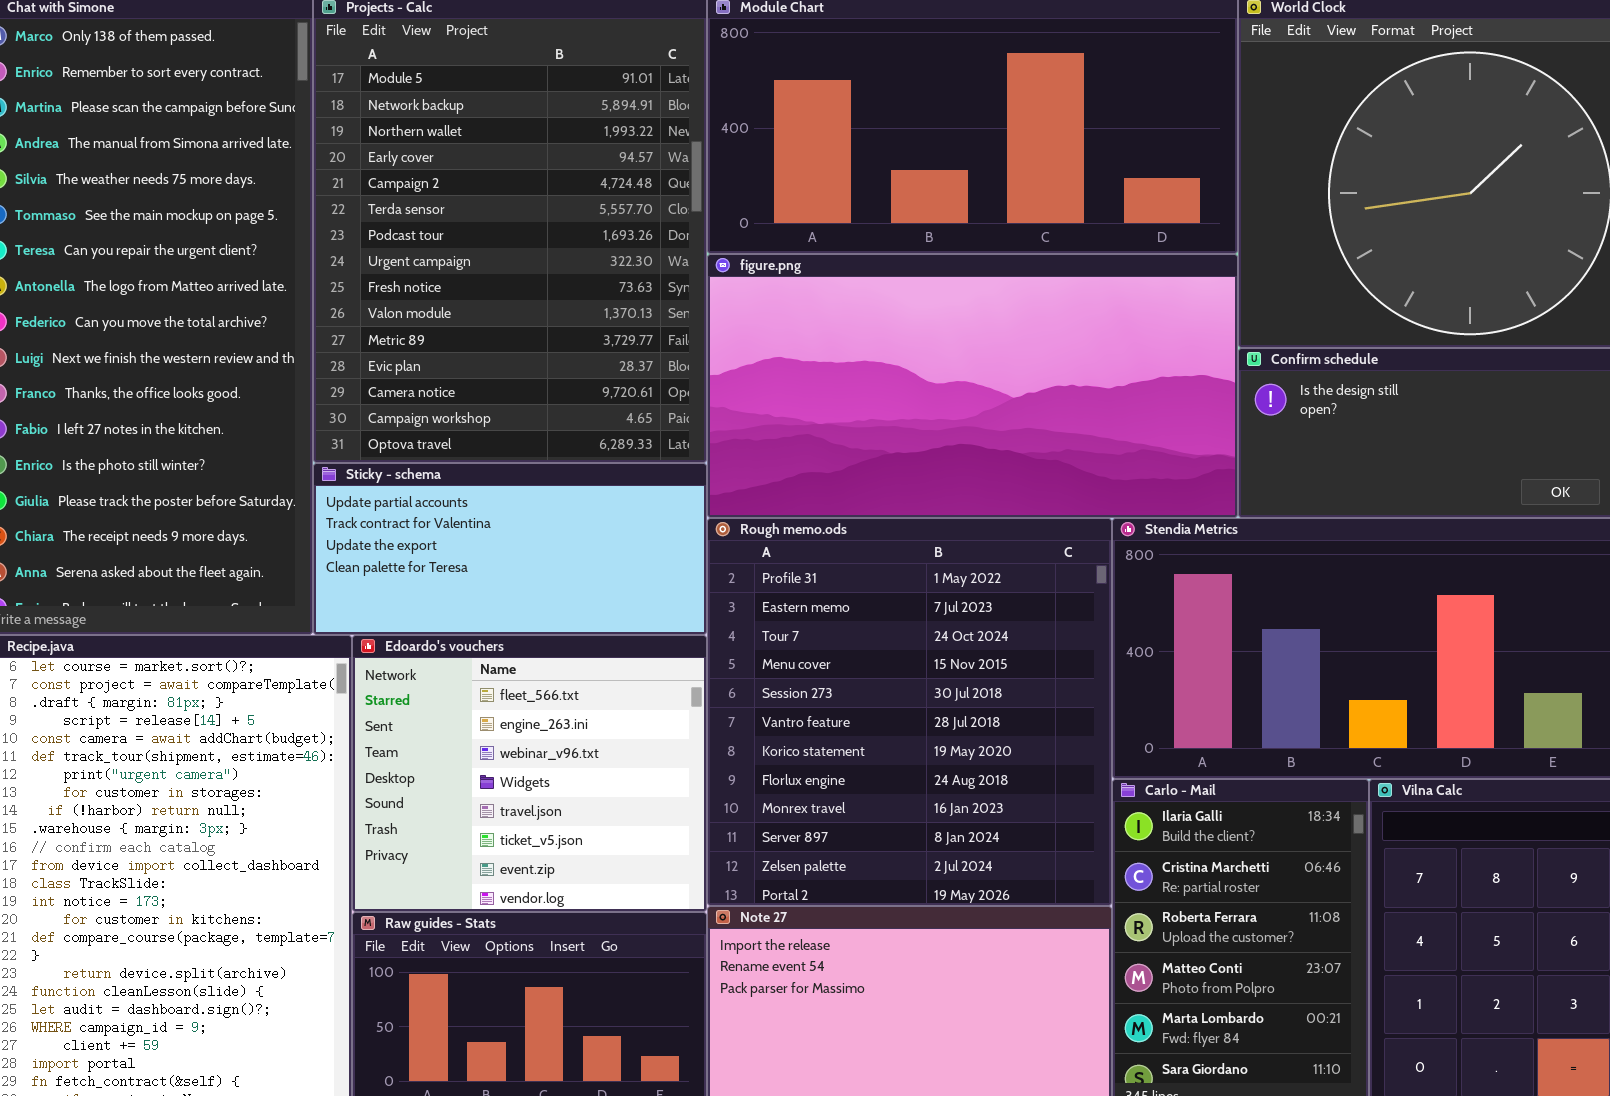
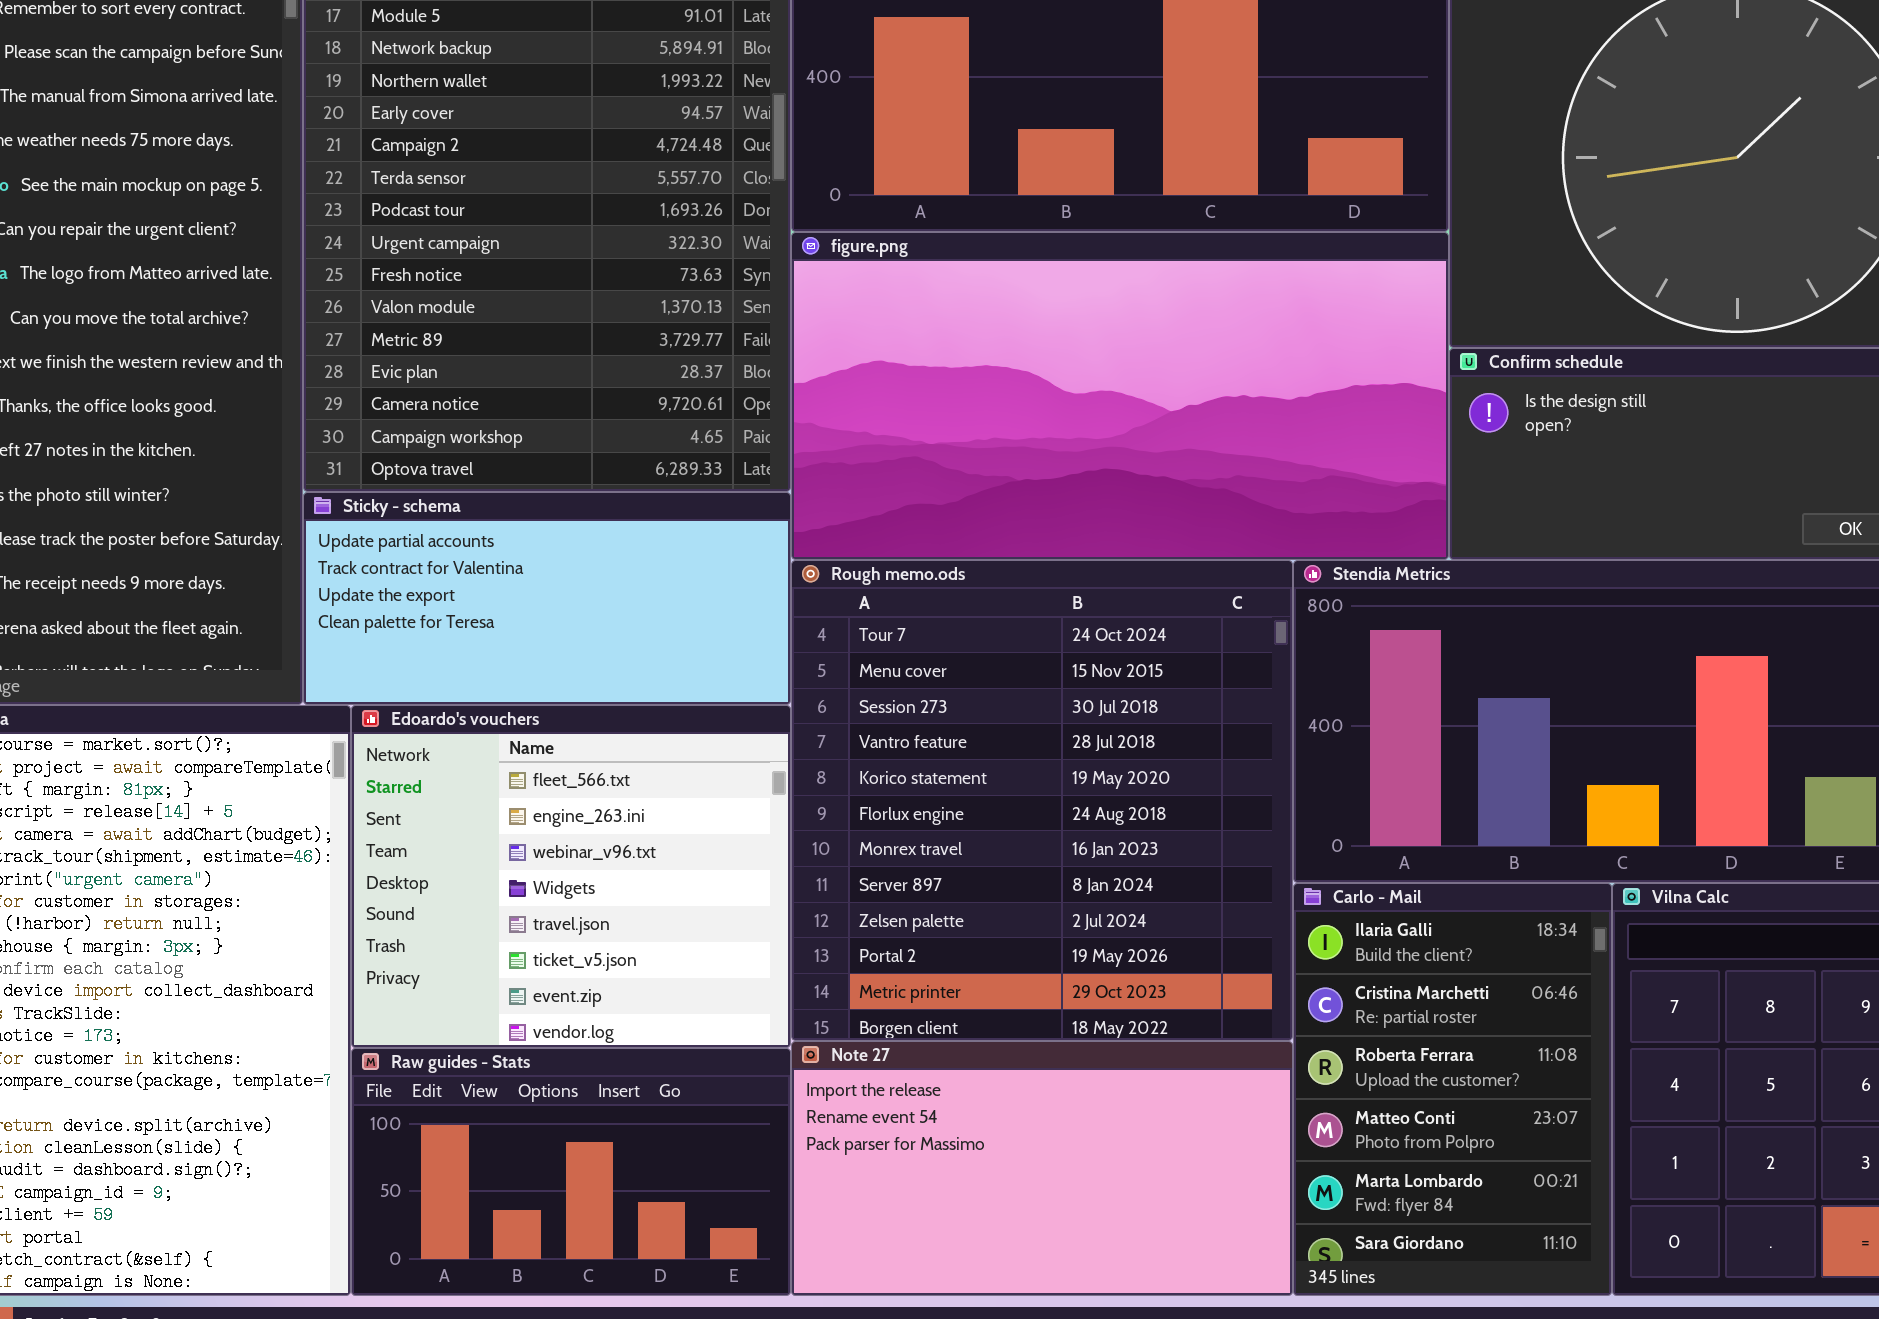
Rough memo.ods: [707,518,1112,906] -> [791,560,1293,1041], scrolled down 2 rows

